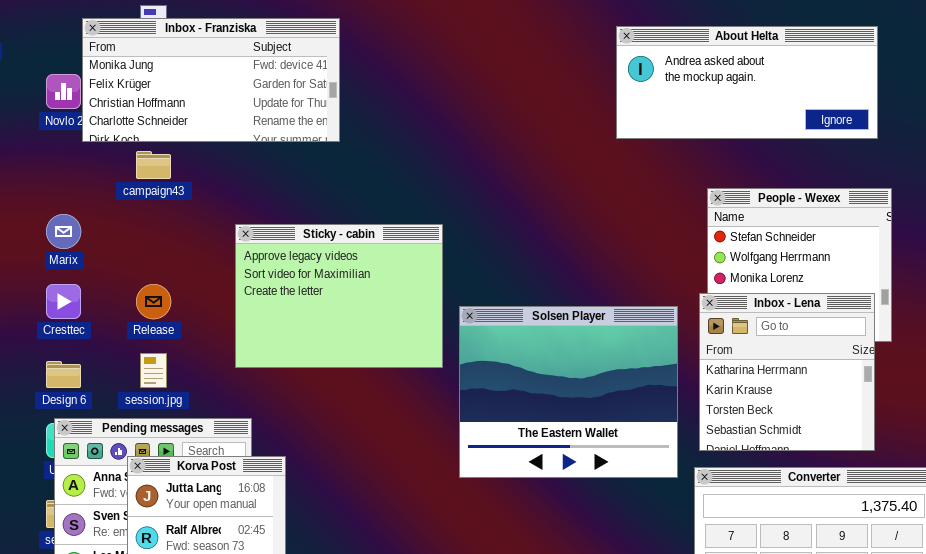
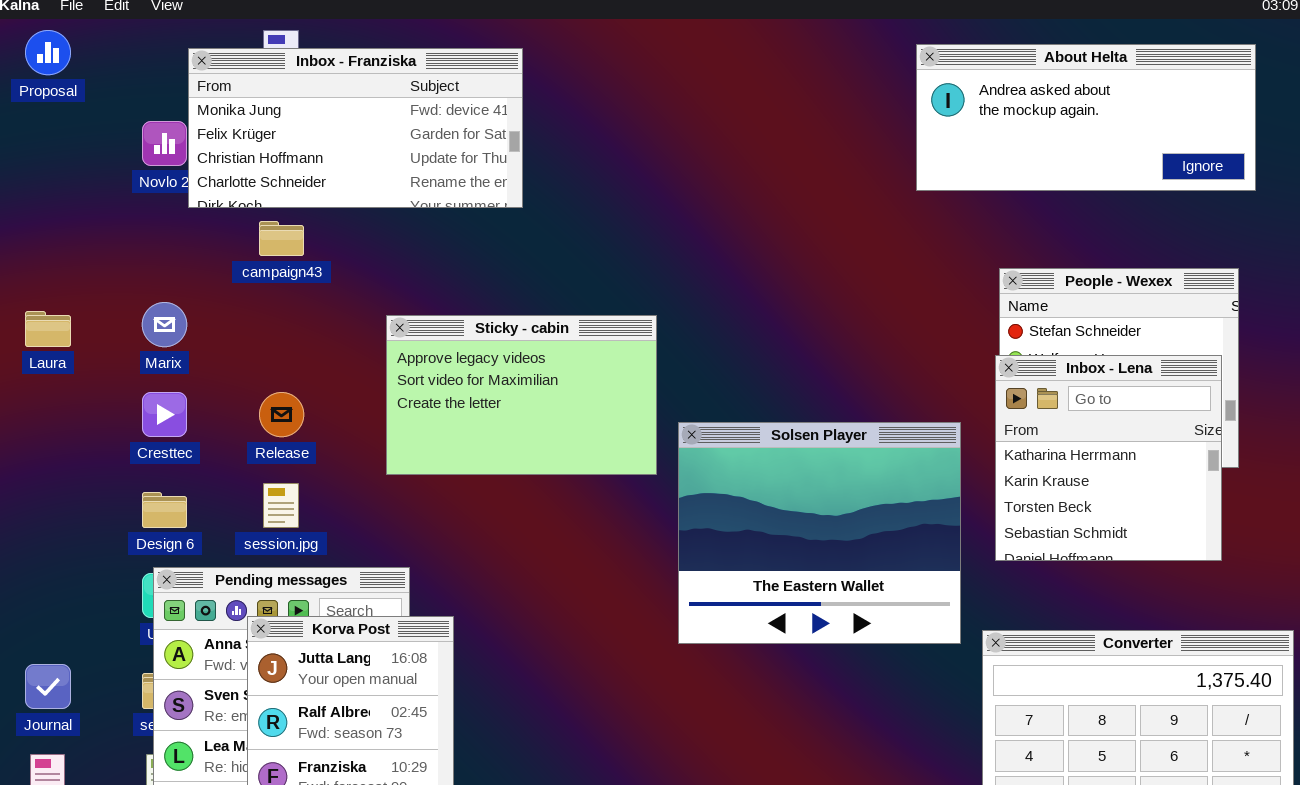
About Helta: [616,26,878,139] -> [916,44,1256,191], moved
Sticky - cabin: [235,224,443,368] -> [386,315,657,475], resized
Inbox - Lena: [699,293,875,451] -> [995,355,1222,561], moved

